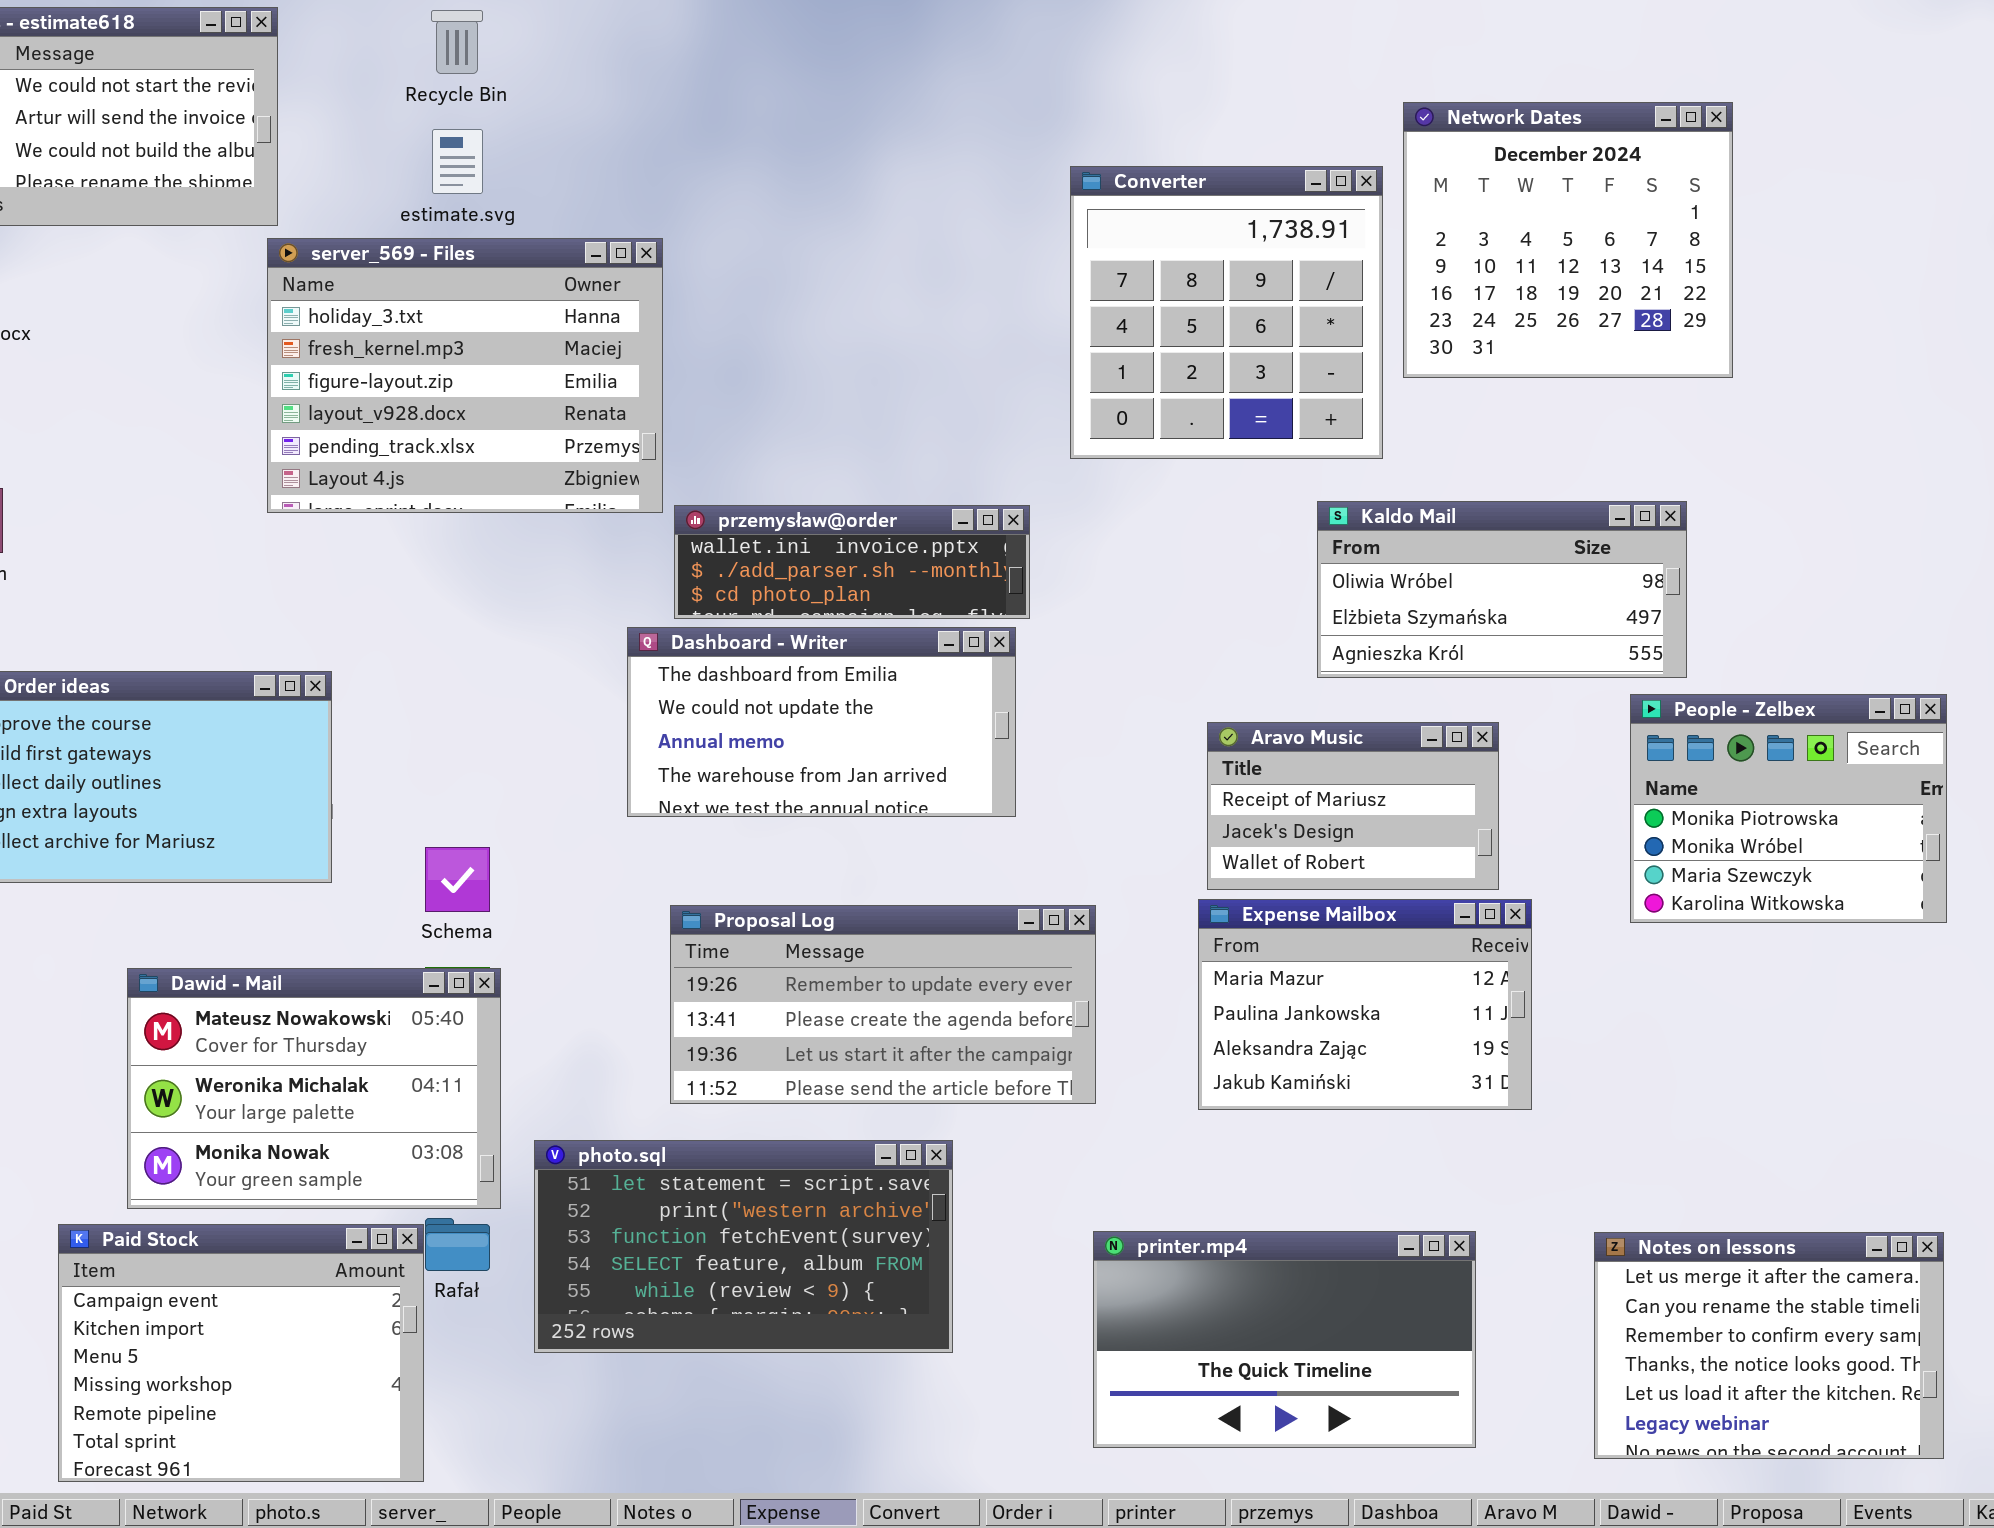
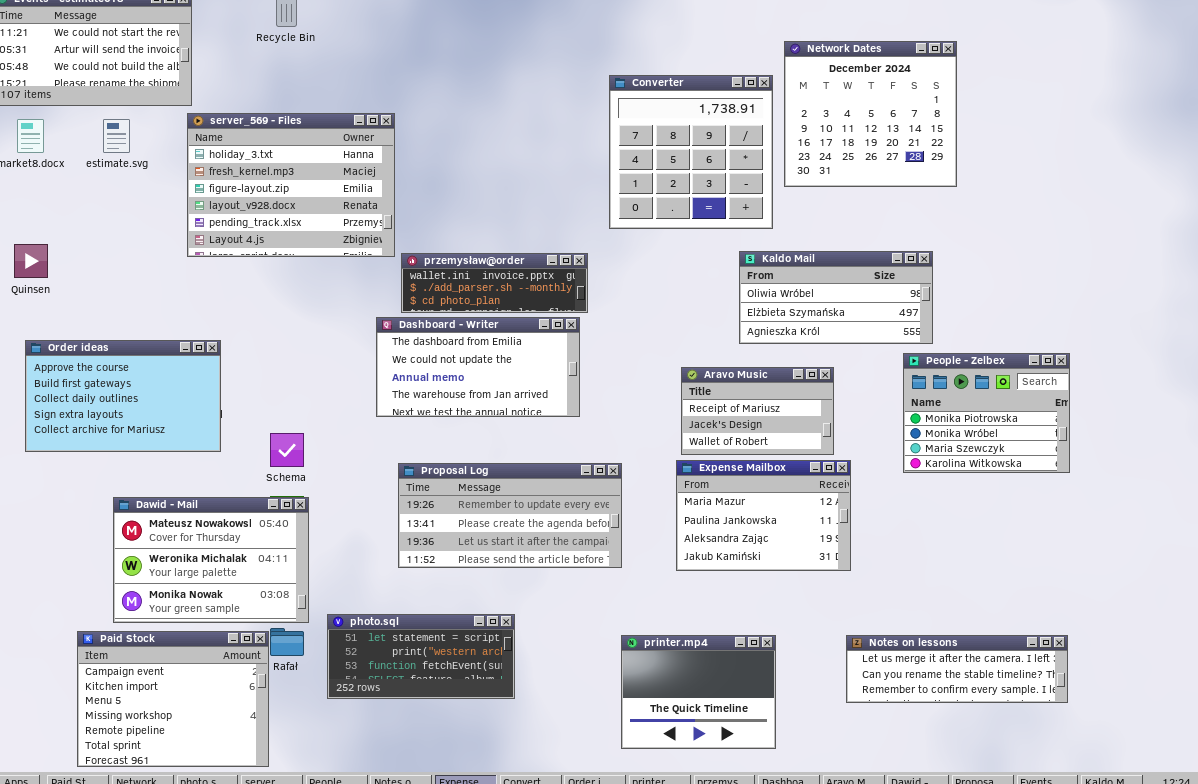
estimate.svg: [432,129,483,194] -> [103,119,130,153], moved
photo.sql: [534,1140,953,1353] -> [327,614,515,699], resized
printer.mp4: [1093,1231,1476,1448] -> [621,635,776,749], resized
Notes on lessons: [1594,1232,1944,1459] -> [846,635,1068,703], resized

